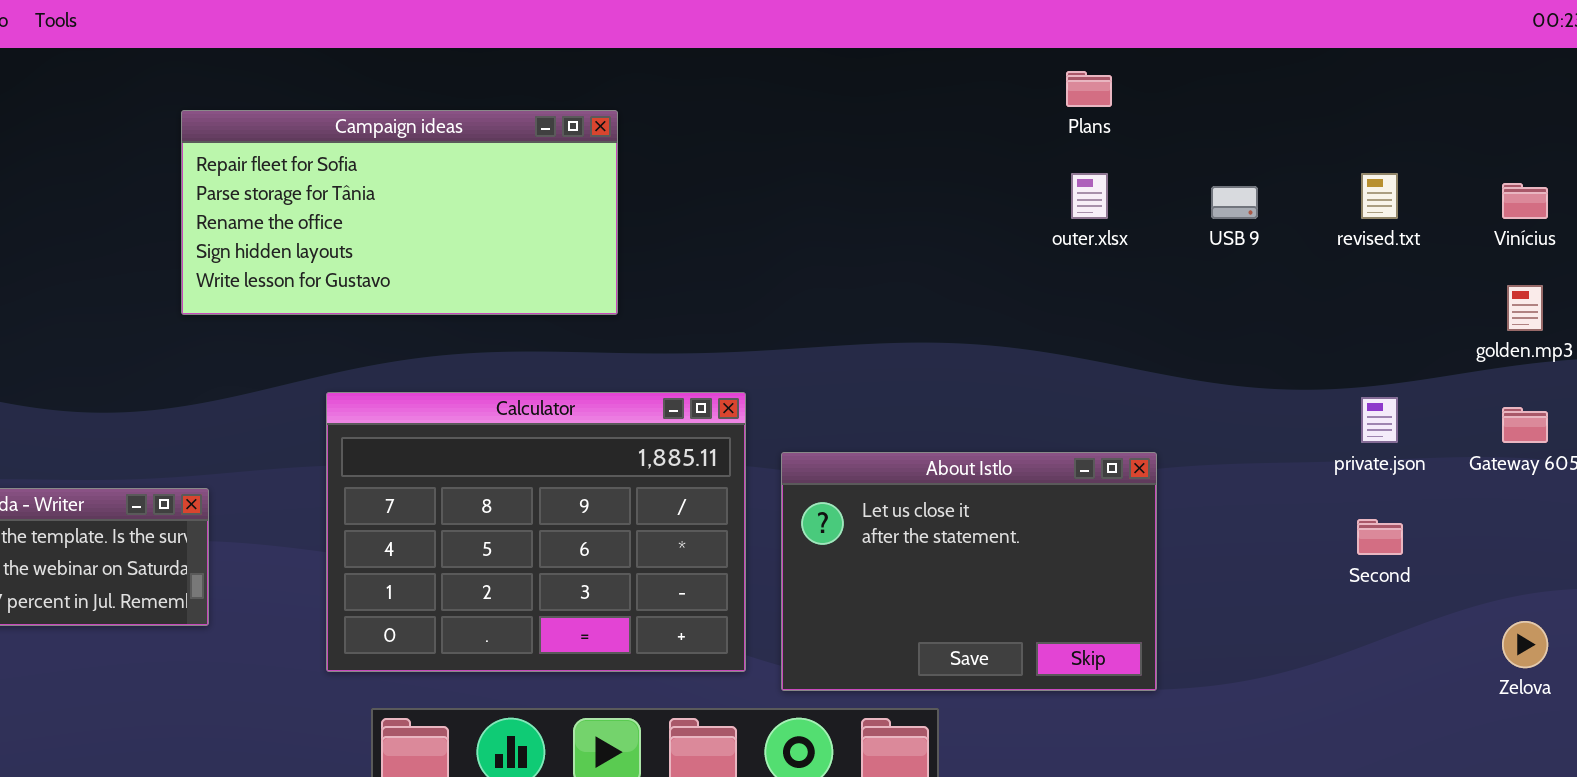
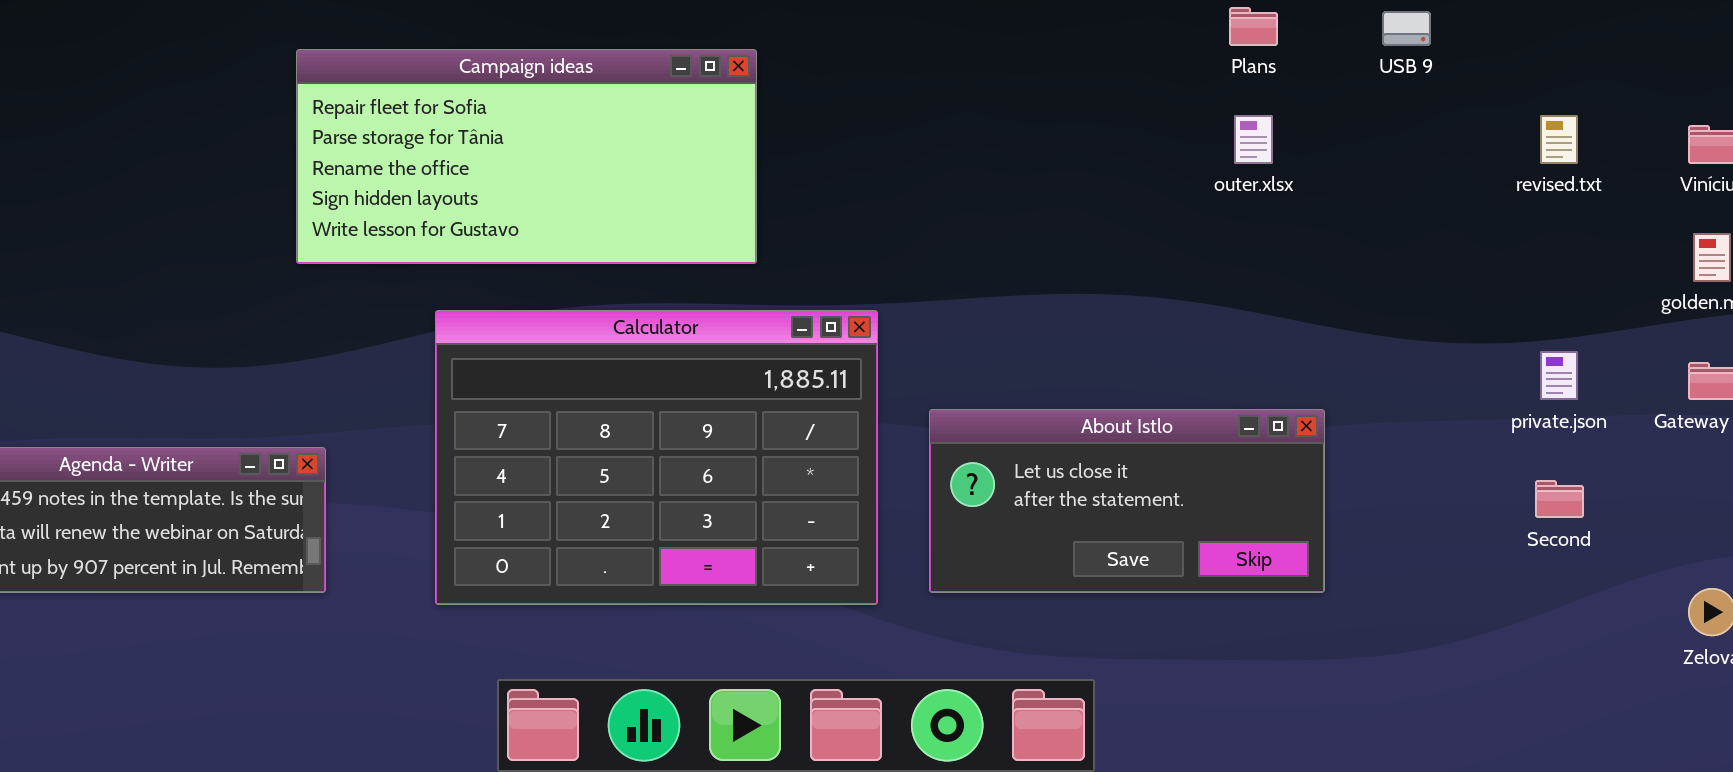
USB 9: [1211,186,1258,219] -> [1382,11,1431,46], moved
Calculator: [326,392,746,672] -> [435,310,878,605], moved
About Istlo: [781,452,1157,691] -> [929,409,1325,593], resized

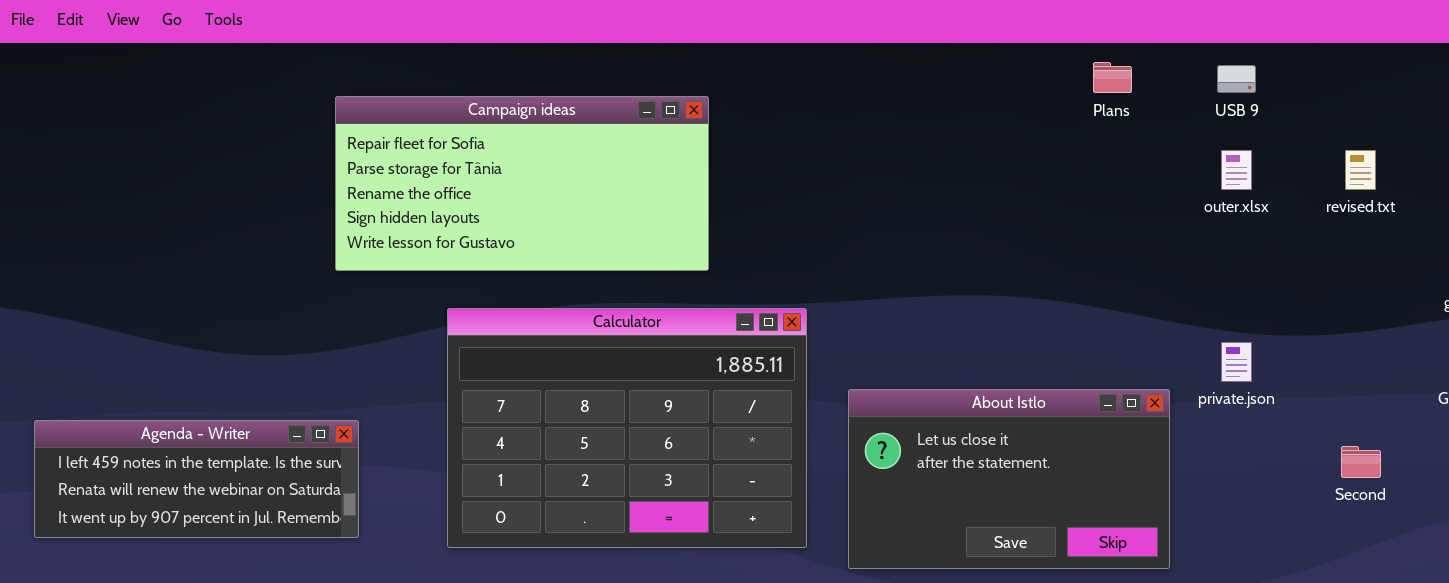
outer.xlsx: [1234,115,1273,164] -> [1221,150,1252,190], moved
private.json: [1540,351,1578,400] -> [1221,342,1252,382], moved
About Istlo: [929,409,1325,593] -> [848,389,1170,569], resized

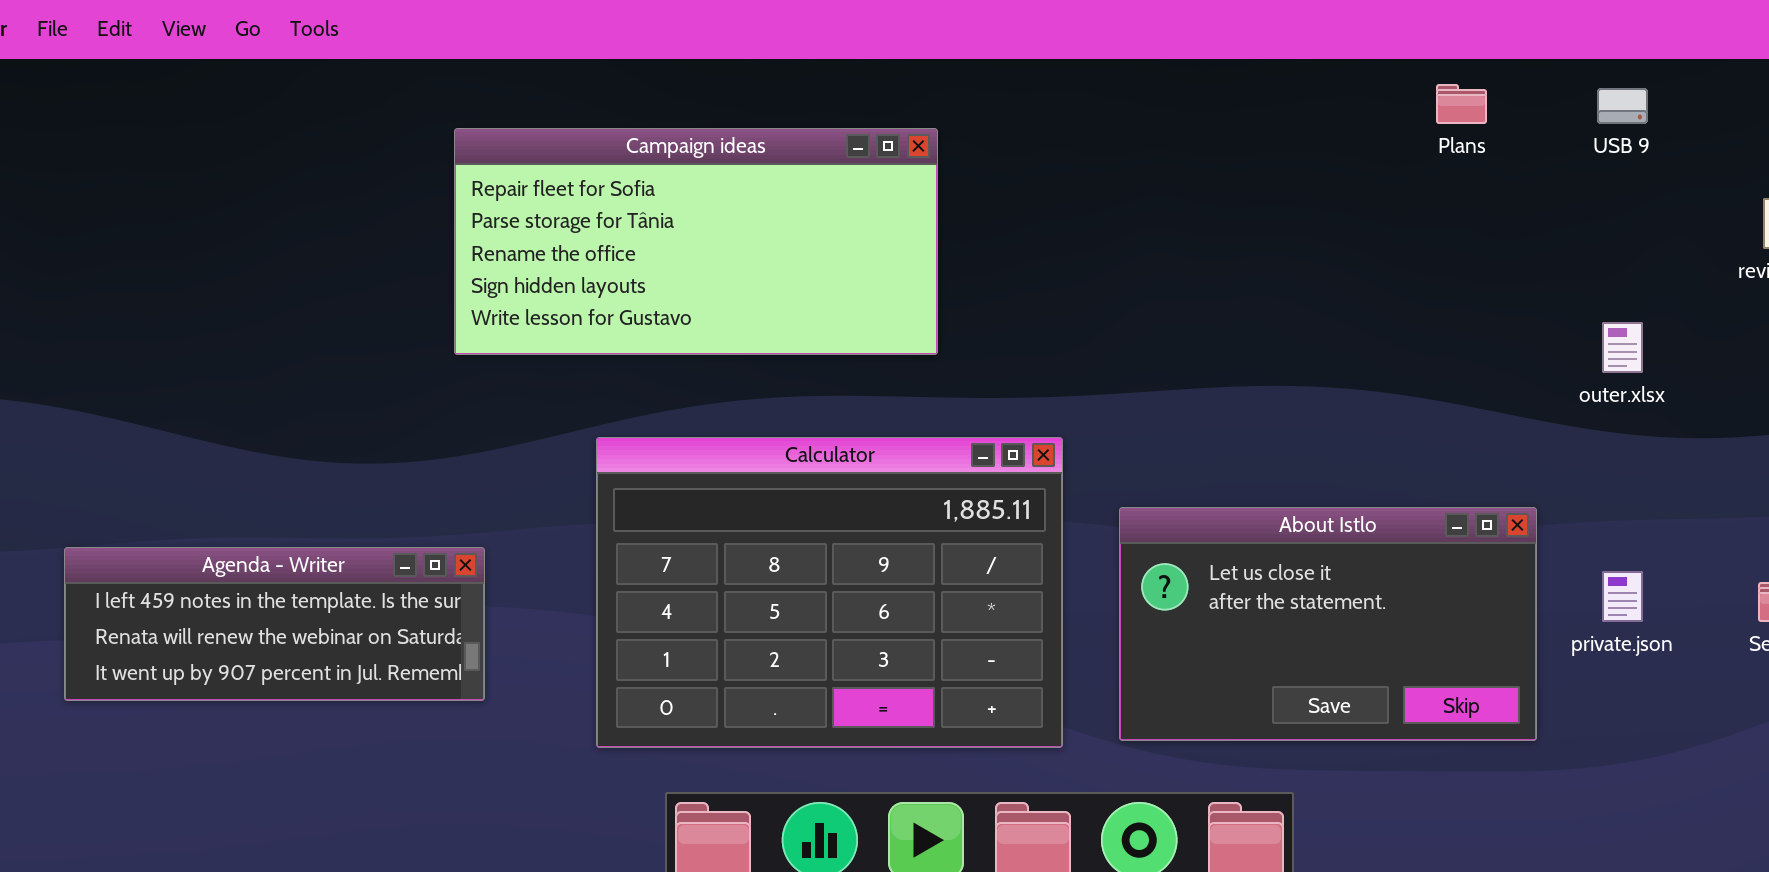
outer.xlsx: [1221,150,1252,190] -> [1602,322,1643,373], moved
Calculator: [447,308,807,548] -> [596,437,1063,748], moved
private.json: [1221,342,1252,382] -> [1602,571,1643,622], moved

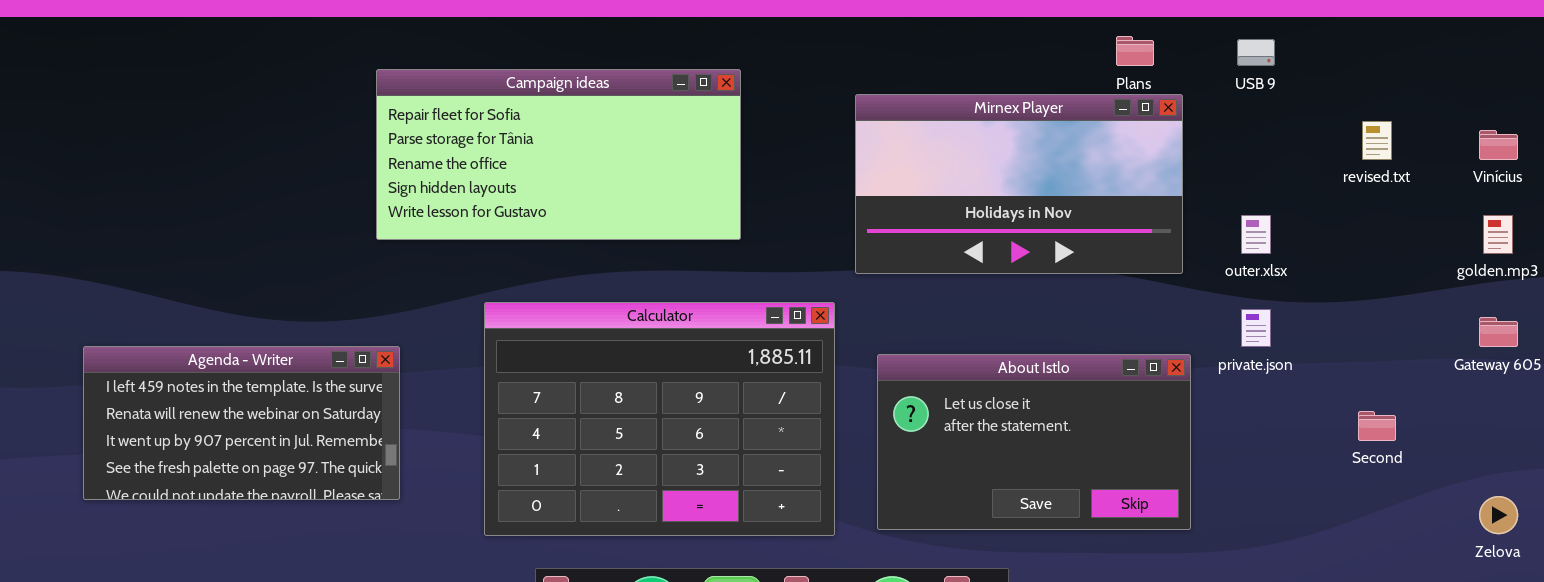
Mirnex Player: none -> [855,94,1183,274], opened
Agenda - Writer: [64,547,485,701] -> [83,346,400,500], resized
private.json: [1602,571,1643,622] -> [1241,309,1271,347], moved

